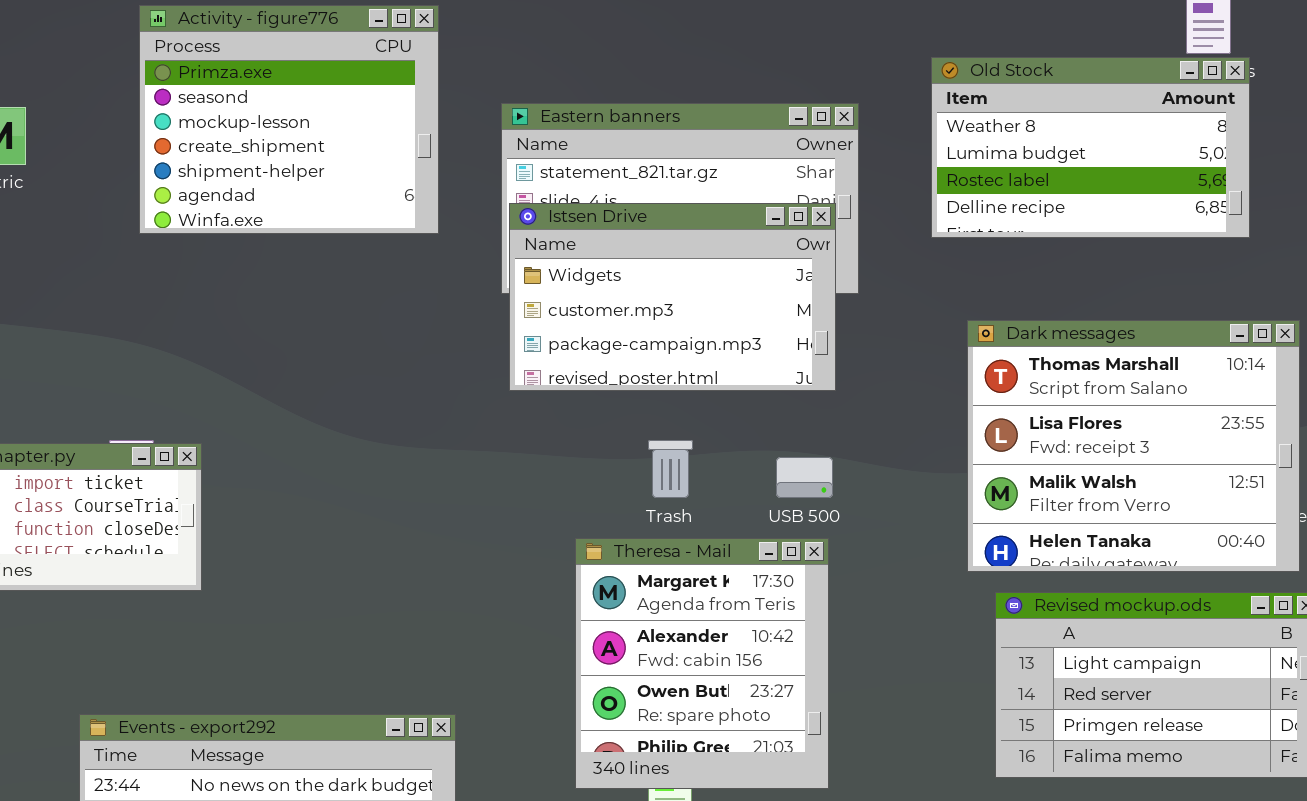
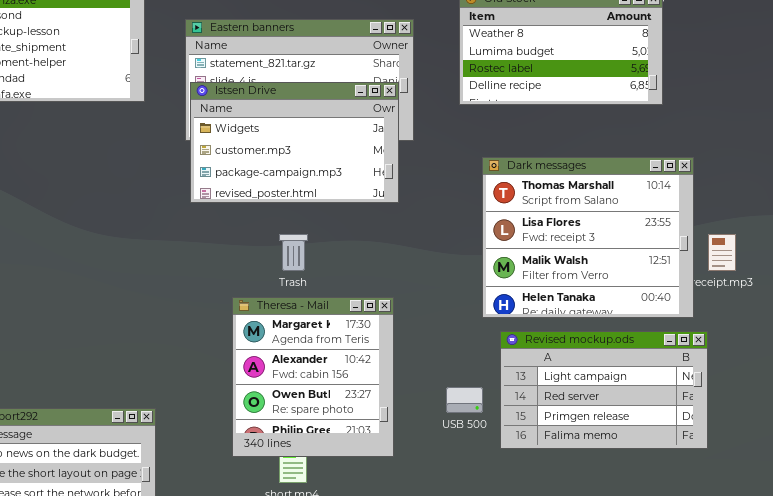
USB 500: [776,457,833,498] -> [446,387,483,413], moved

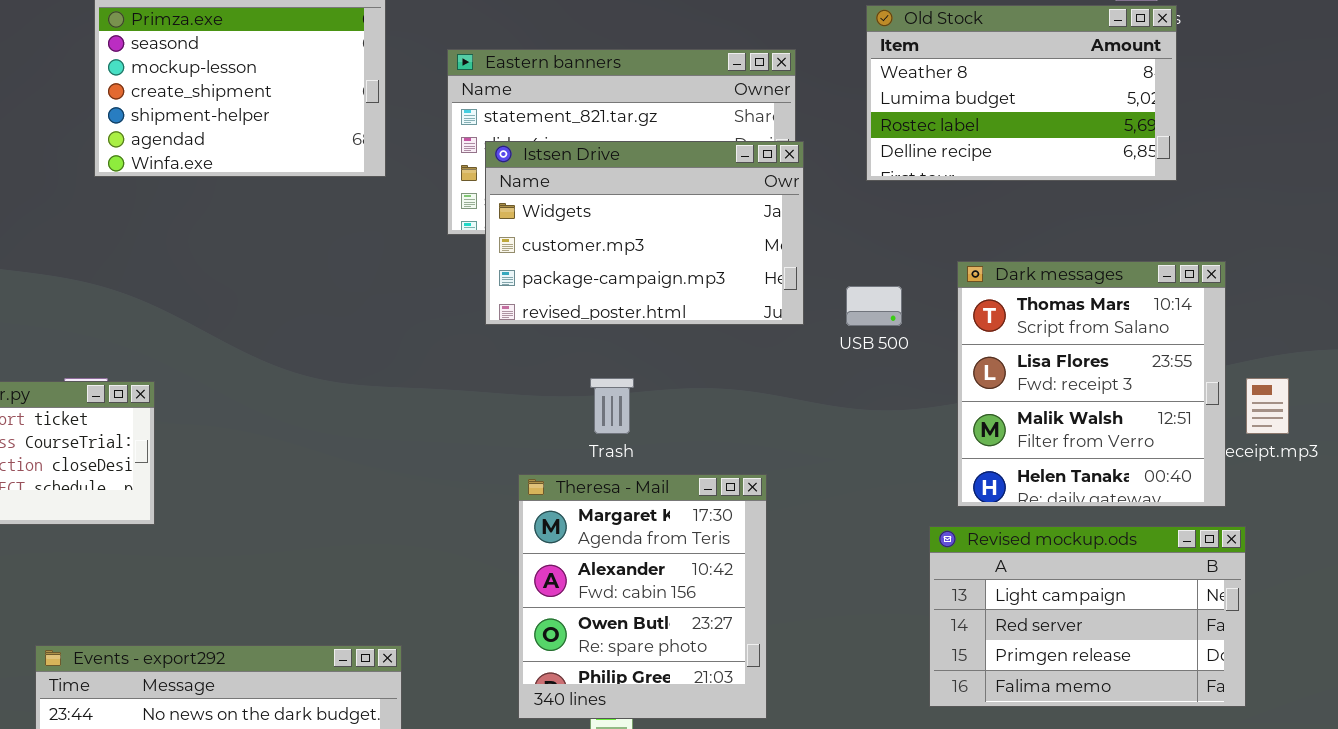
Istsen Drive: [190,82,399,203] -> [485,141,804,325], moved
Dark messages: [482,157,694,318] -> [957,261,1226,507], resized
USB 500: [446,387,483,413] -> [846,286,902,326], moved

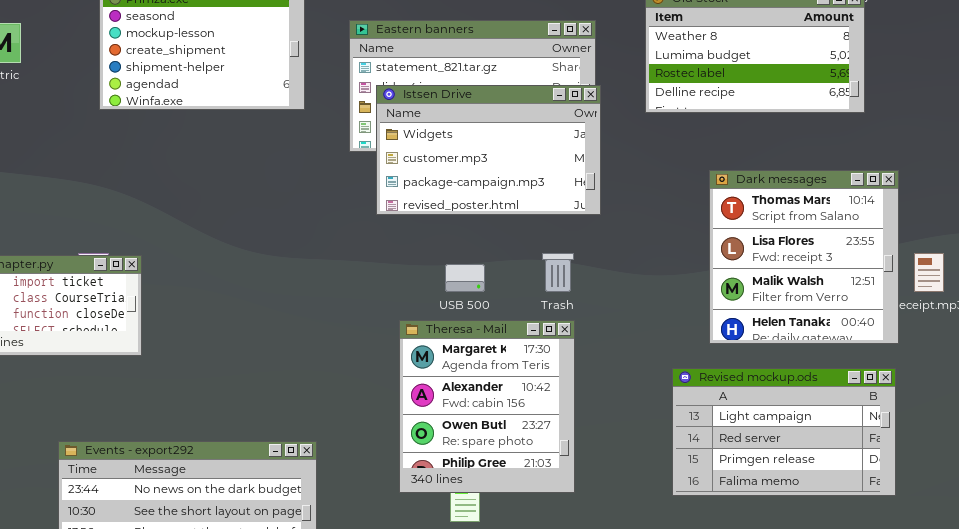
USB 500: [846,286,902,326] -> [445,264,485,292], moved
Trash: [590,378,634,434] -> [542,253,574,292], moved
Revised mockup.ods: [929,526,1246,707] -> [672,368,896,496], moved

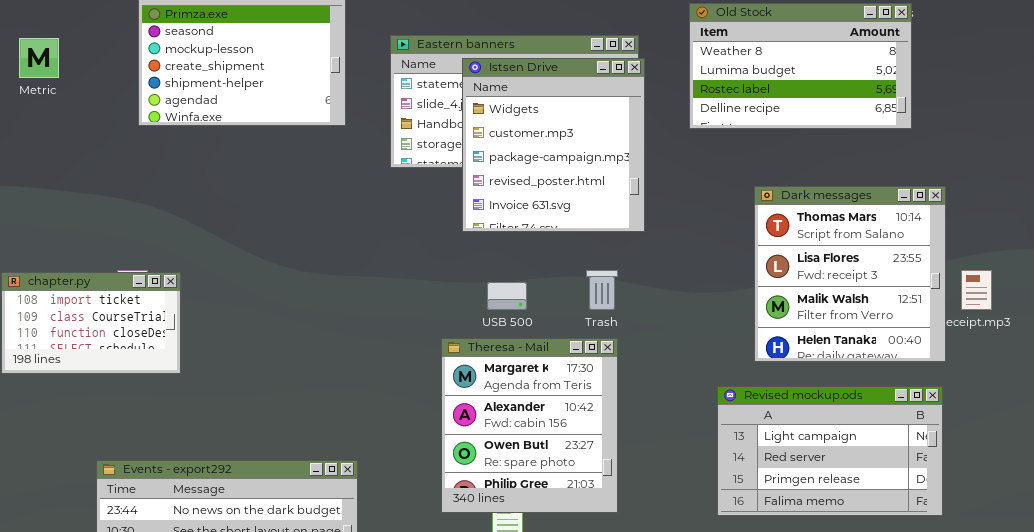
Istsen Drive: [376,85,601,215] -> [462,58,645,232], resized

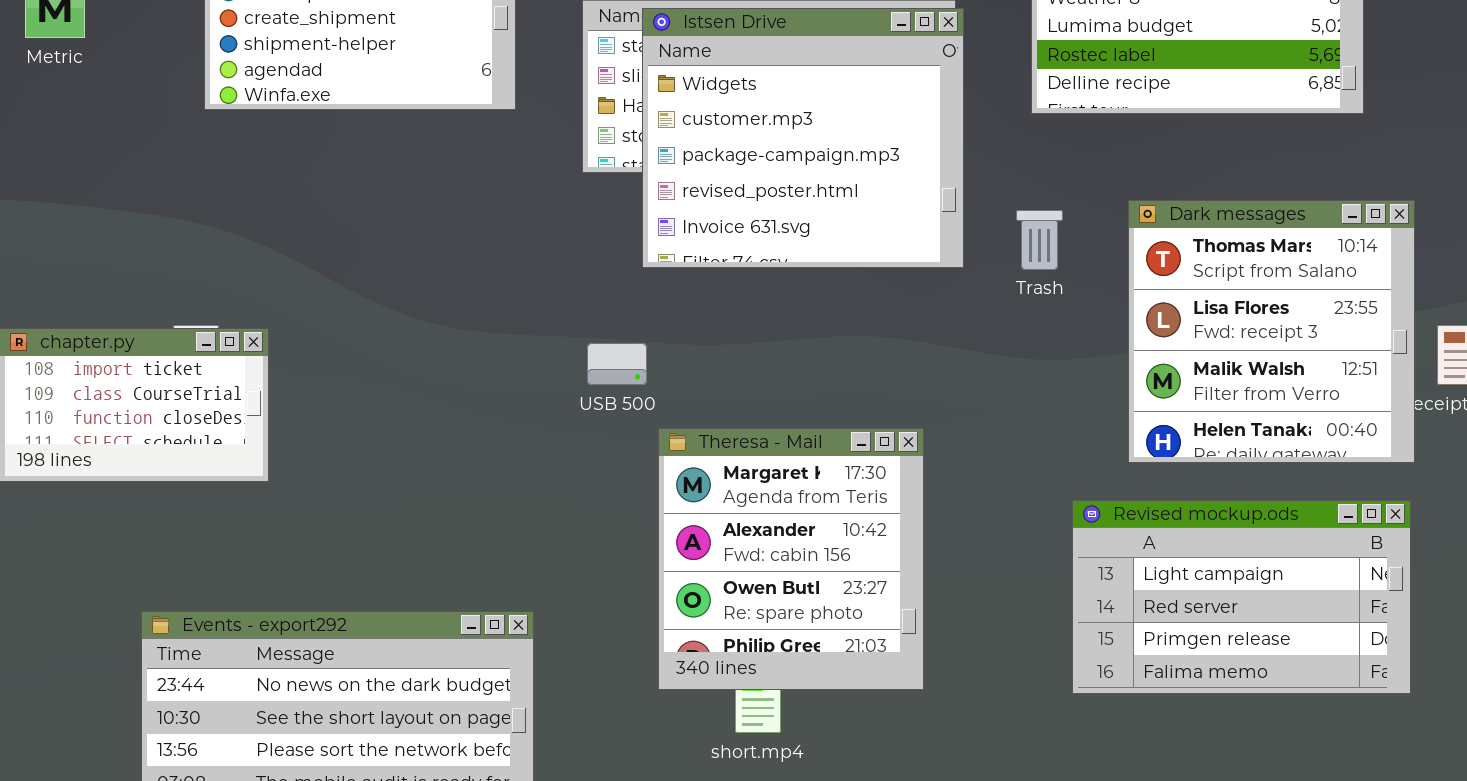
Istsen Drive: [462,58,645,232] -> [642,8,964,268], resized
Trash: [586,270,618,310] -> [1016,210,1063,270], moved
USB 500: [487,282,527,310] -> [587,343,647,385], moved

